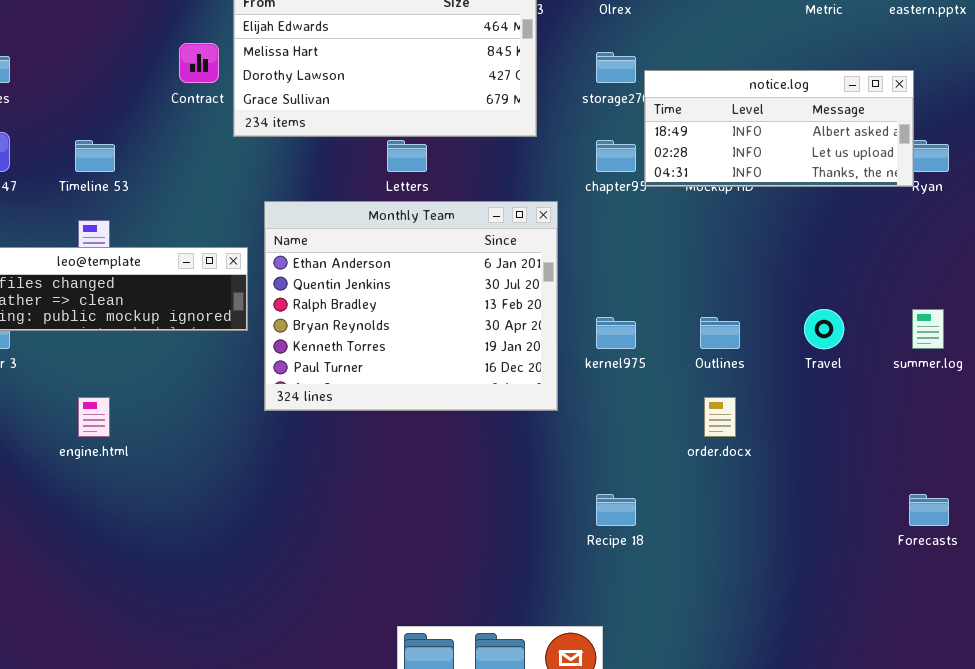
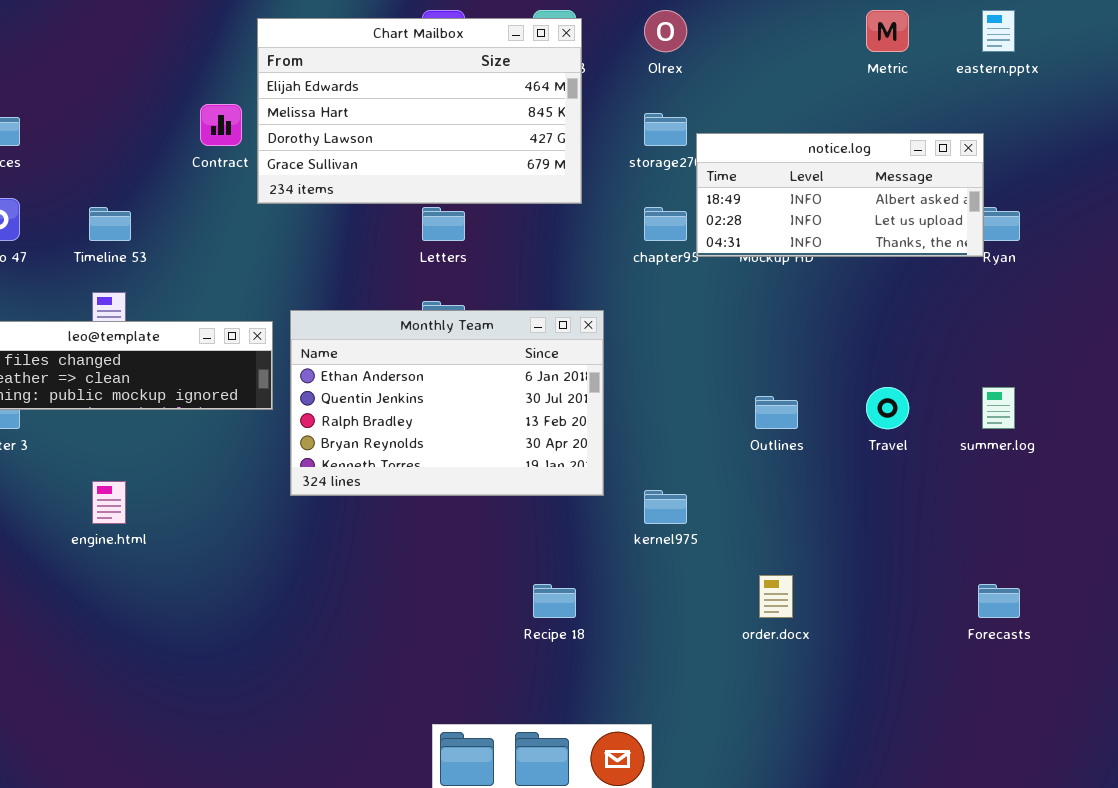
Monthly Team: [264,201,558,411] -> [290,310,604,496], resized
kernel975: [596,317,636,349] -> [644,490,687,524], moved
order.docx: [704,397,736,437] -> [759,575,793,618], moved
Recipe 18: [596,494,636,526] -> [533,584,576,618], moved

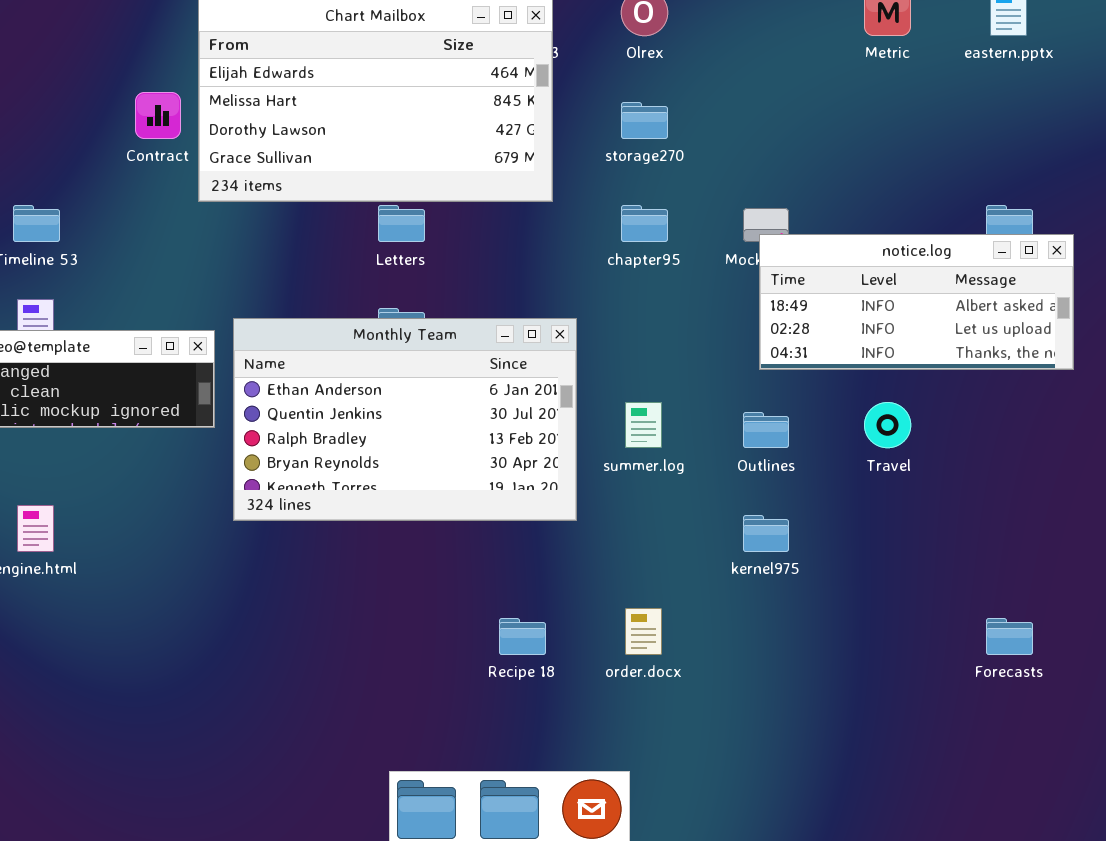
notice.log: [696,133,984,257] -> [759,234,1074,370], moved
summer.log: [982,387,1015,429] -> [625,402,662,448], moved
kernel975: [644,490,687,524] -> [743,515,789,552], moved
order.docx: [759,575,793,618] -> [625,608,662,655], moved

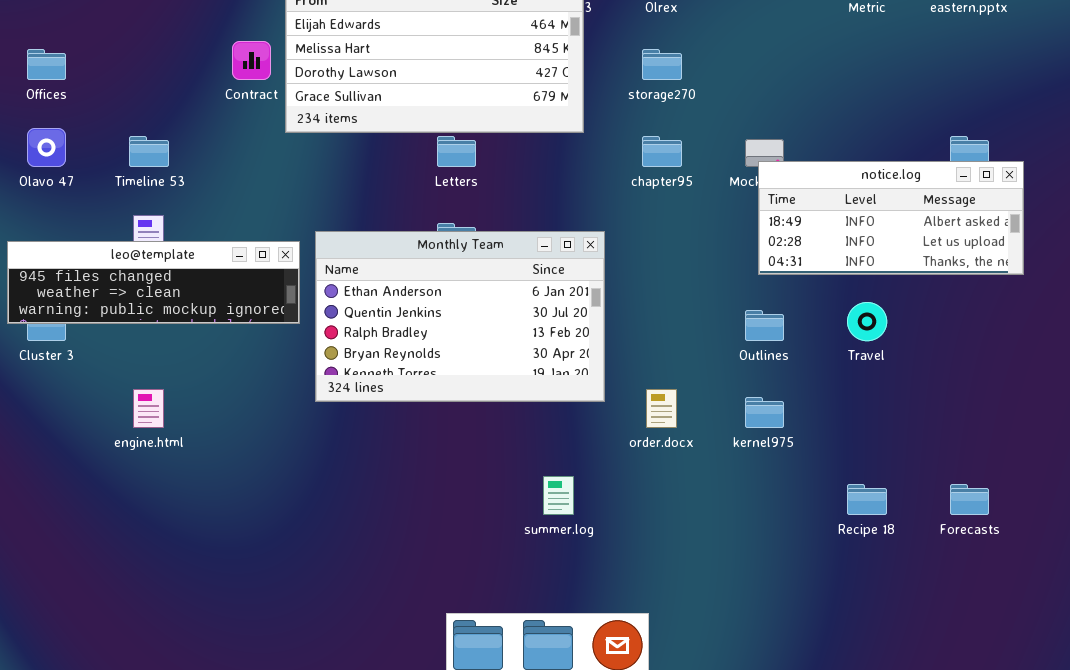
summer.log: [625,402,662,448] -> [543,476,574,515], moved
order.docx: [625,608,662,655] -> [646,389,677,428], moved
Recipe 18: [499,618,546,655] -> [847,484,887,515], moved

